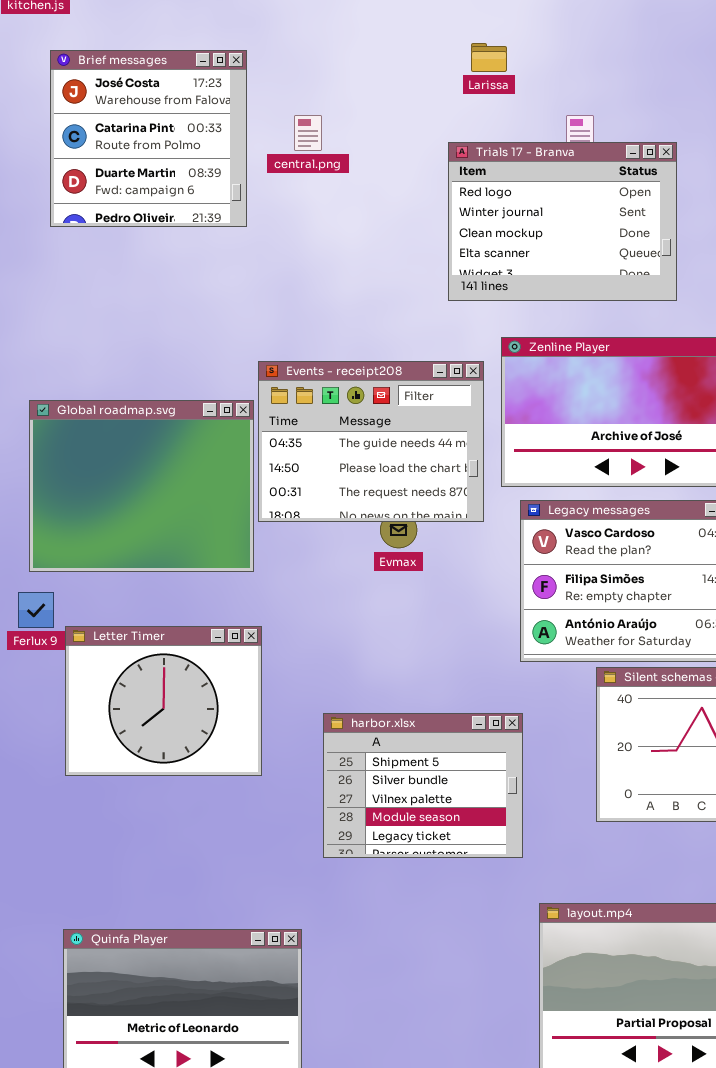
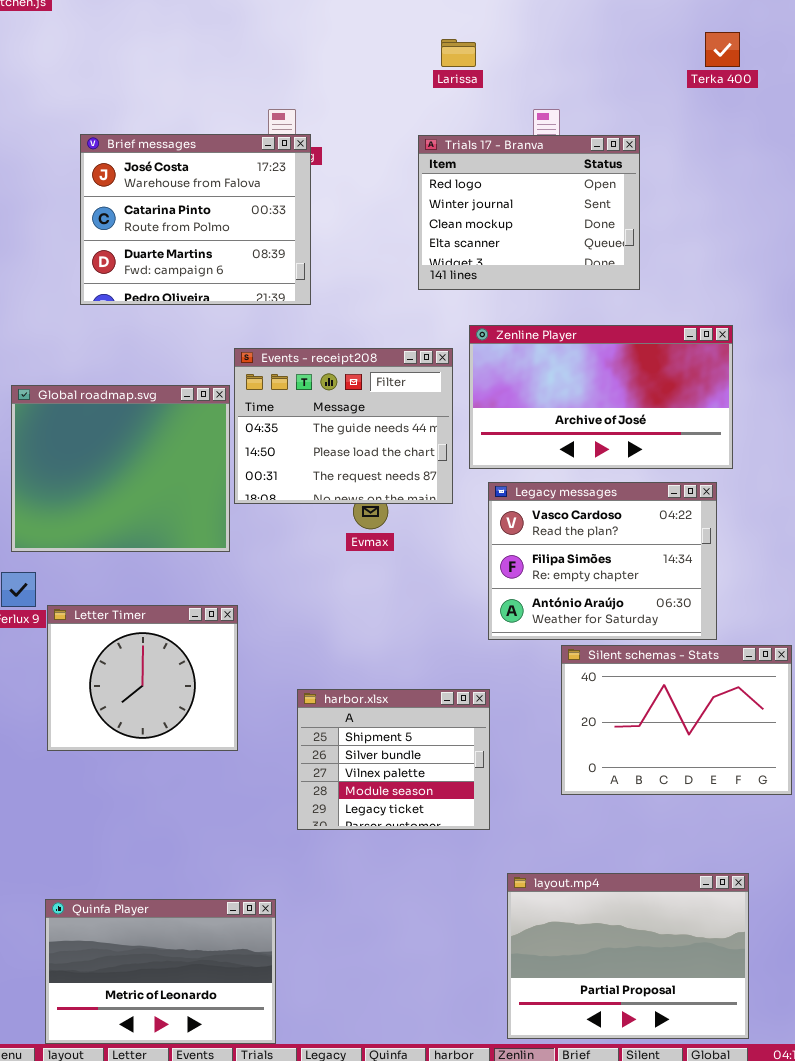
Brief messages: [50,50,247,227] -> [80,134,311,305], moved, resized

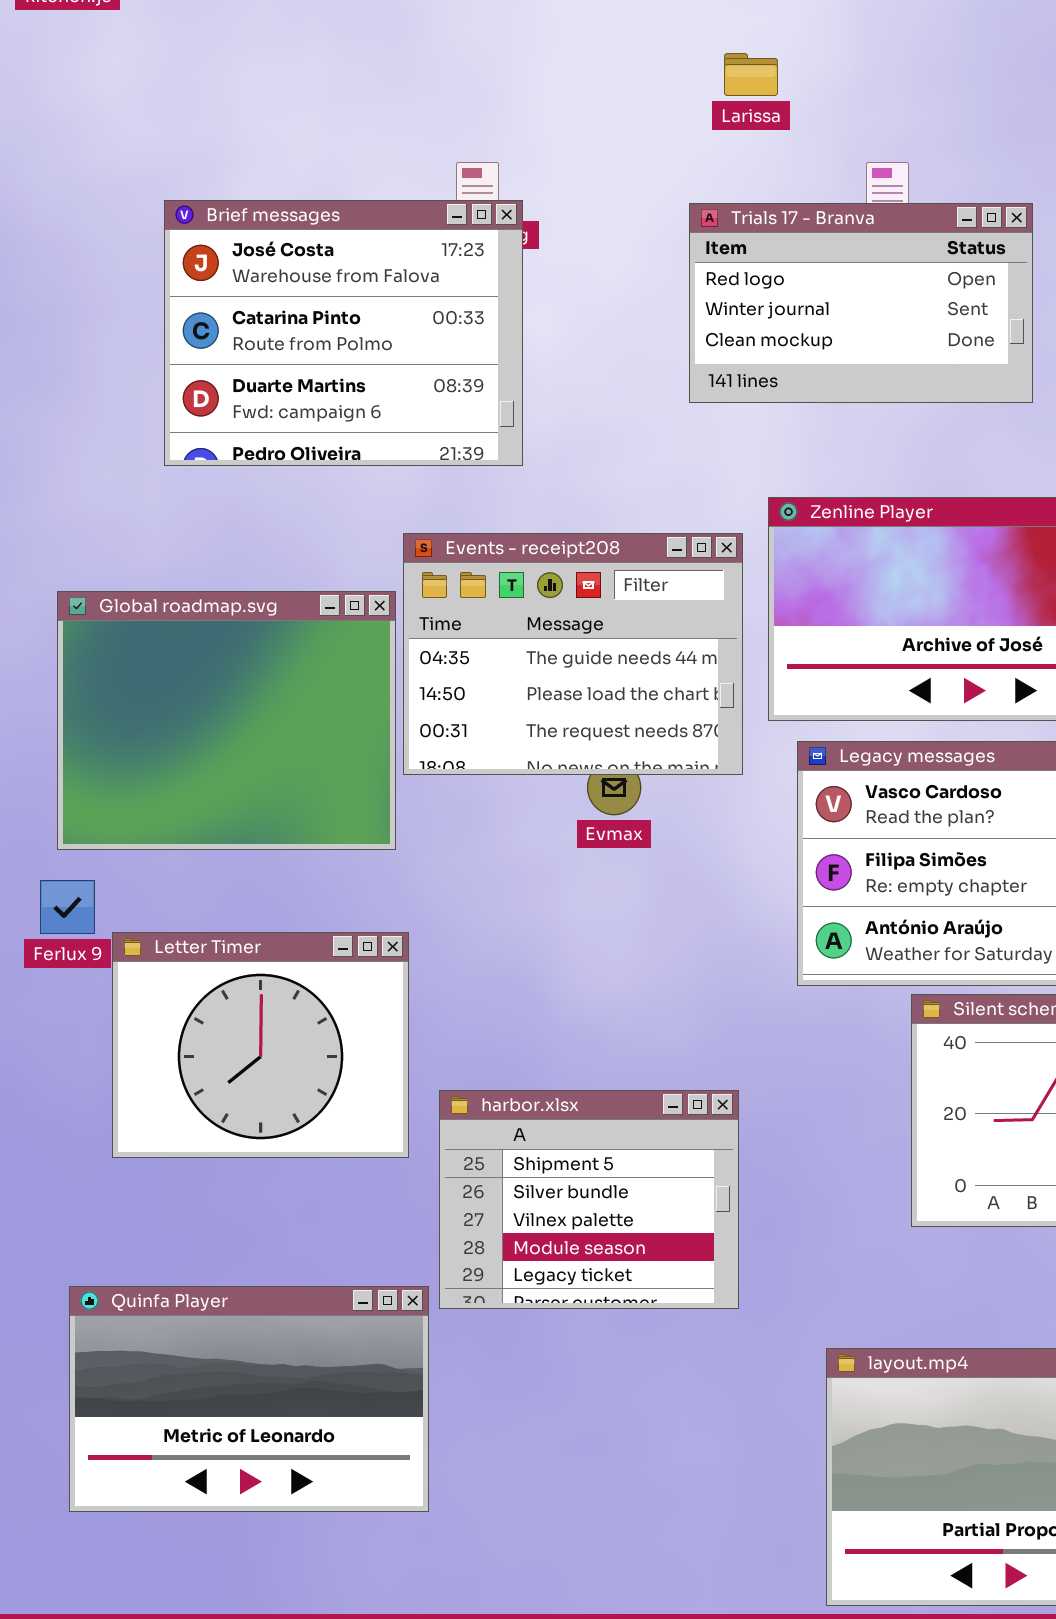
Trials 17 - Branva: [418,135,640,290] -> [689,203,1033,403], resized
harbor.xlsx: [297,689,490,830] -> [439,1090,739,1309], moved
Quinfa Player: [45,899,276,1044] -> [69,1286,429,1512], moved

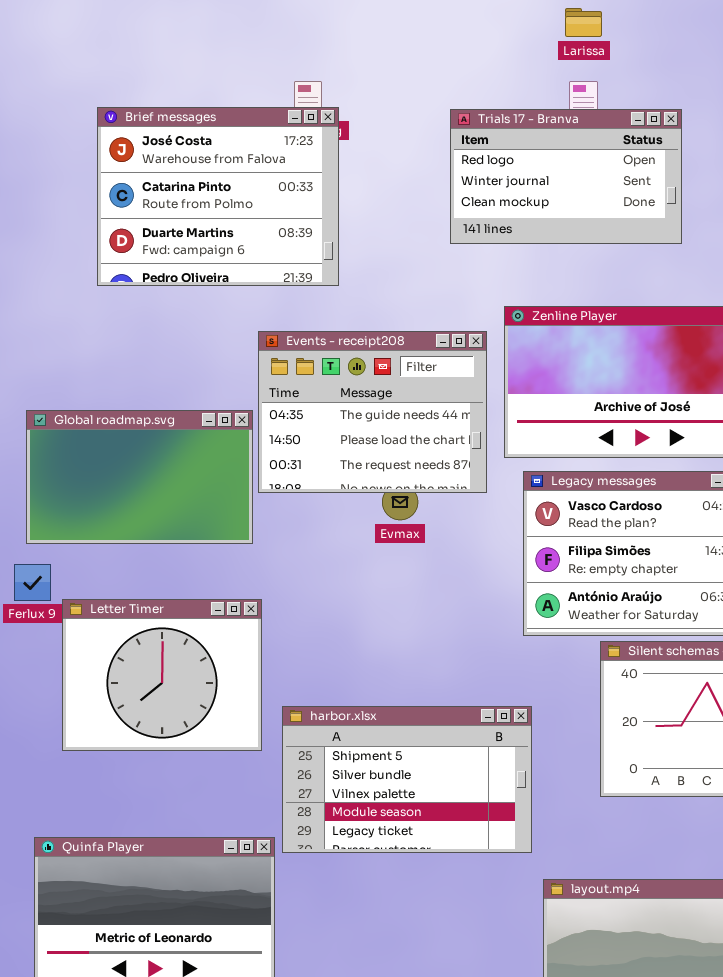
Larissa: [724,53,778,96] -> [565,8,602,37], moved
Global roadmap.svg: [57,591,396,850] -> [26,410,253,544], resized
harbor.xlsx: [439,1090,739,1309] -> [282,706,532,853], resized

